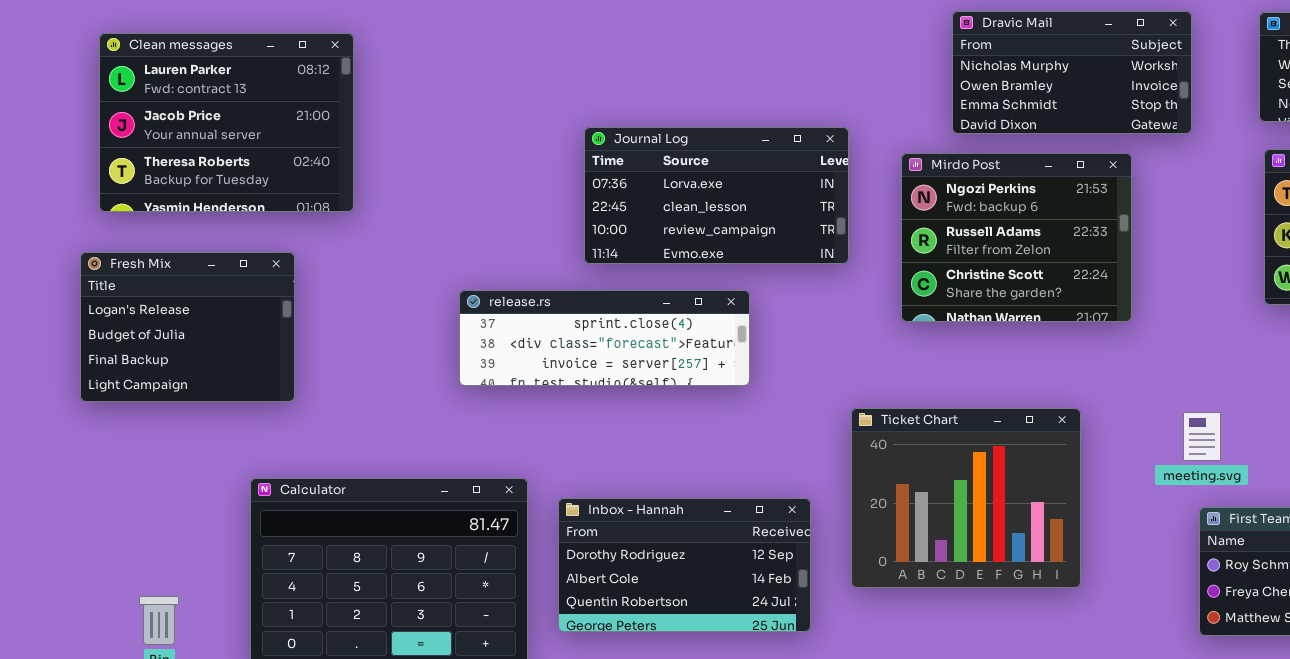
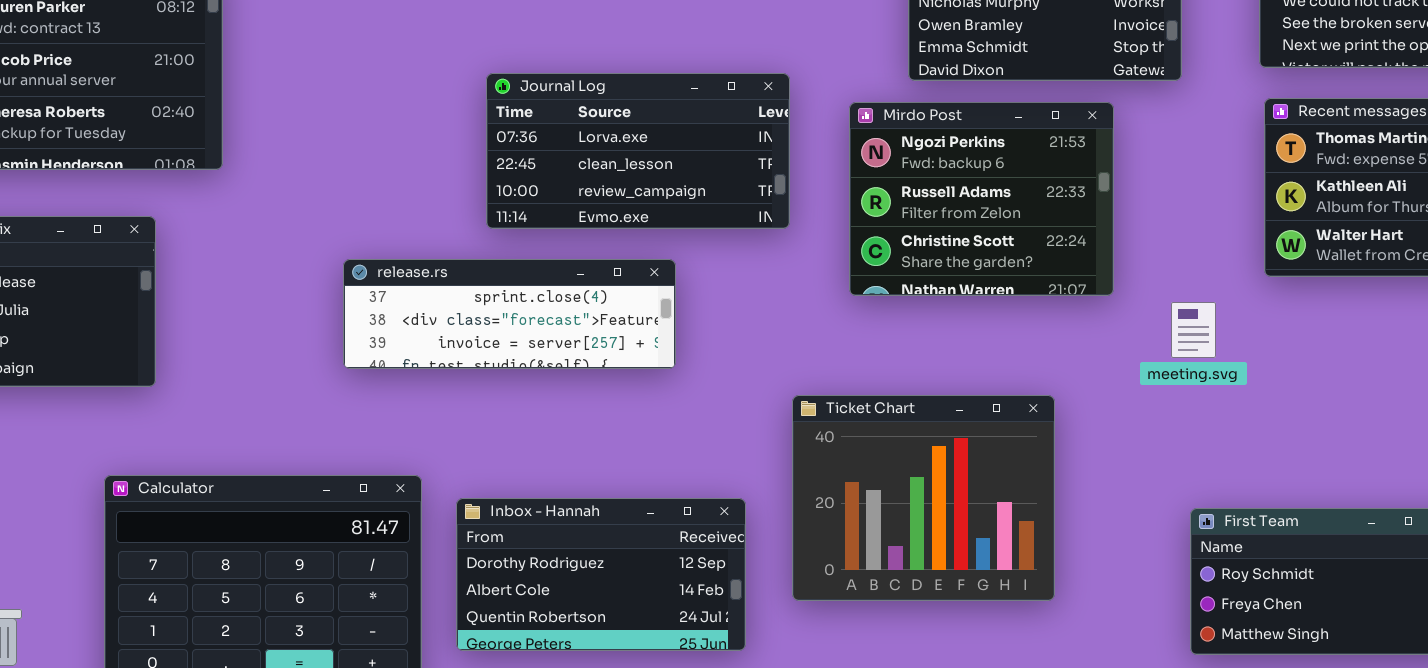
meeting.svg: [1183,412,1221,461] -> [1171,302,1216,358], moved

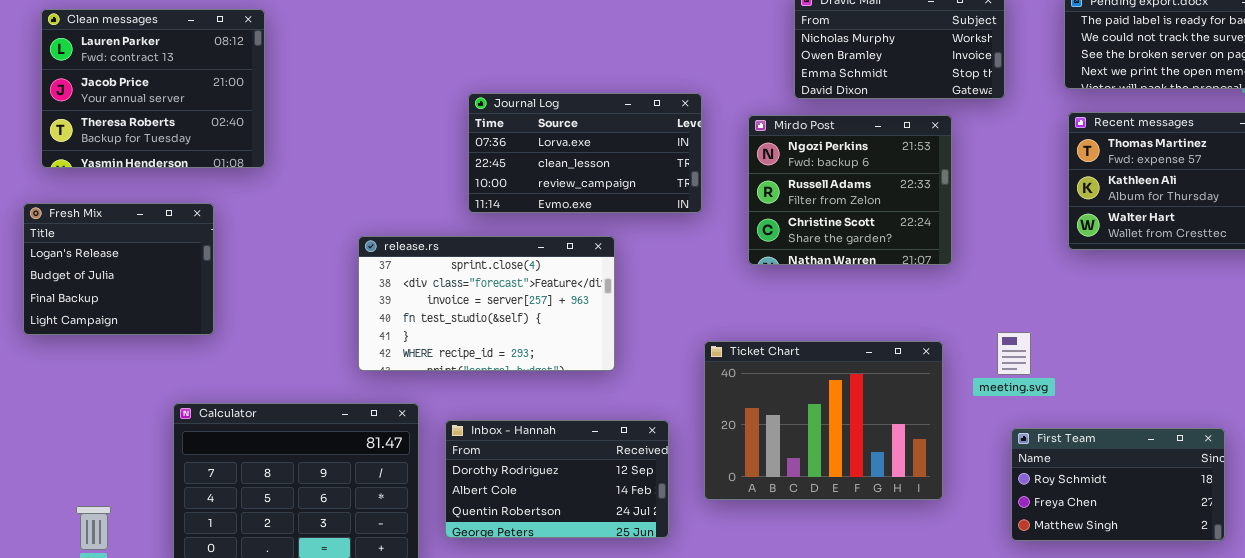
release.rs: [343,259,676,369] -> [358,236,615,371], resized
meeting.svg: [1171,302,1216,358] -> [997,332,1031,375], moved
Ticket Chart: [792,395,1055,601] -> [704,341,943,500], resized

